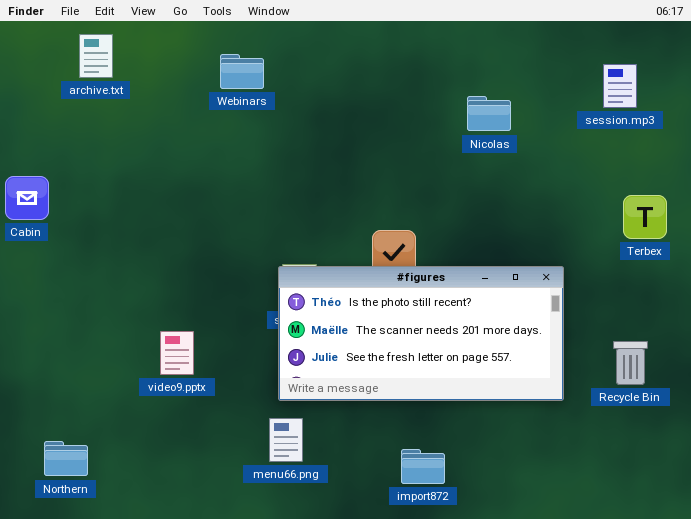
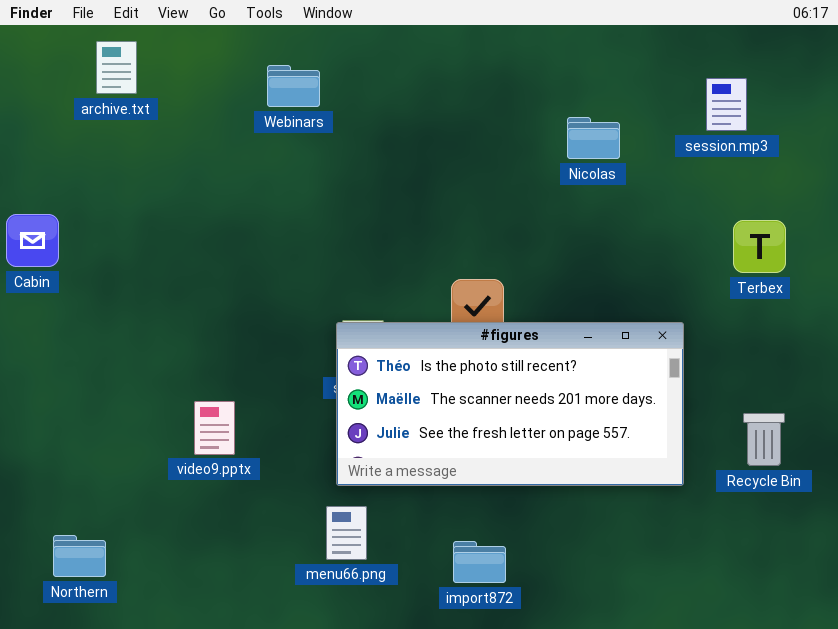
session.mp3: [603,64,637,108] -> [706,78,747,131], moved
Terbex: [623,195,667,239] -> [733,220,786,273], moved
import872: [401,449,445,484] -> [453,541,506,583], moved

